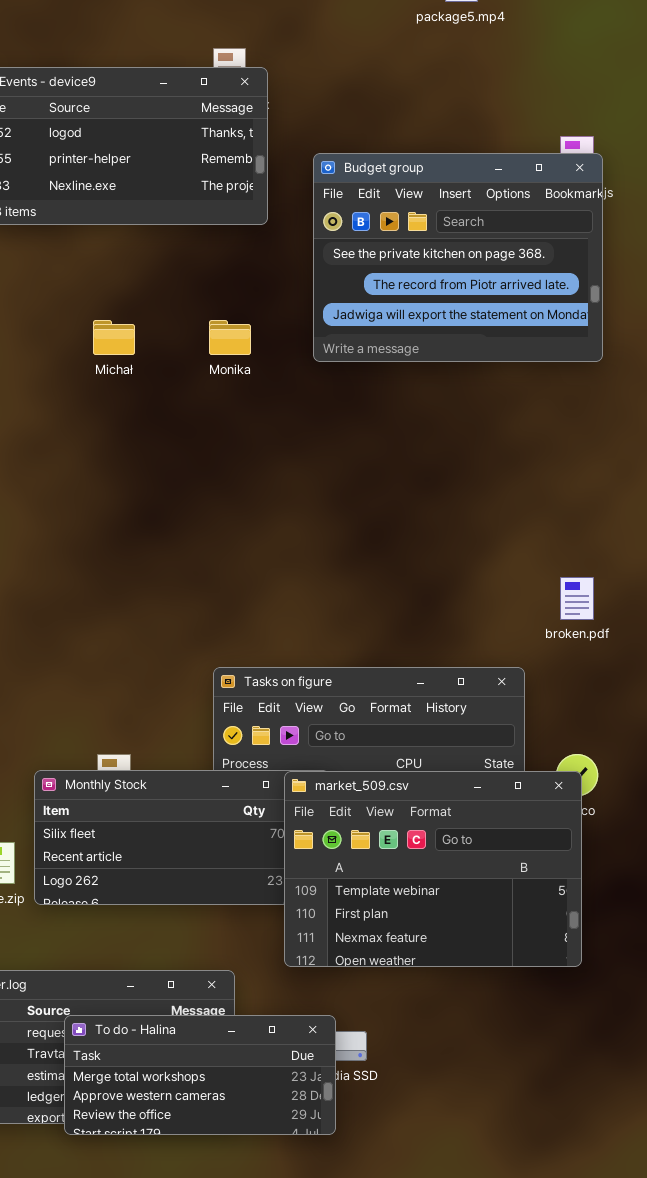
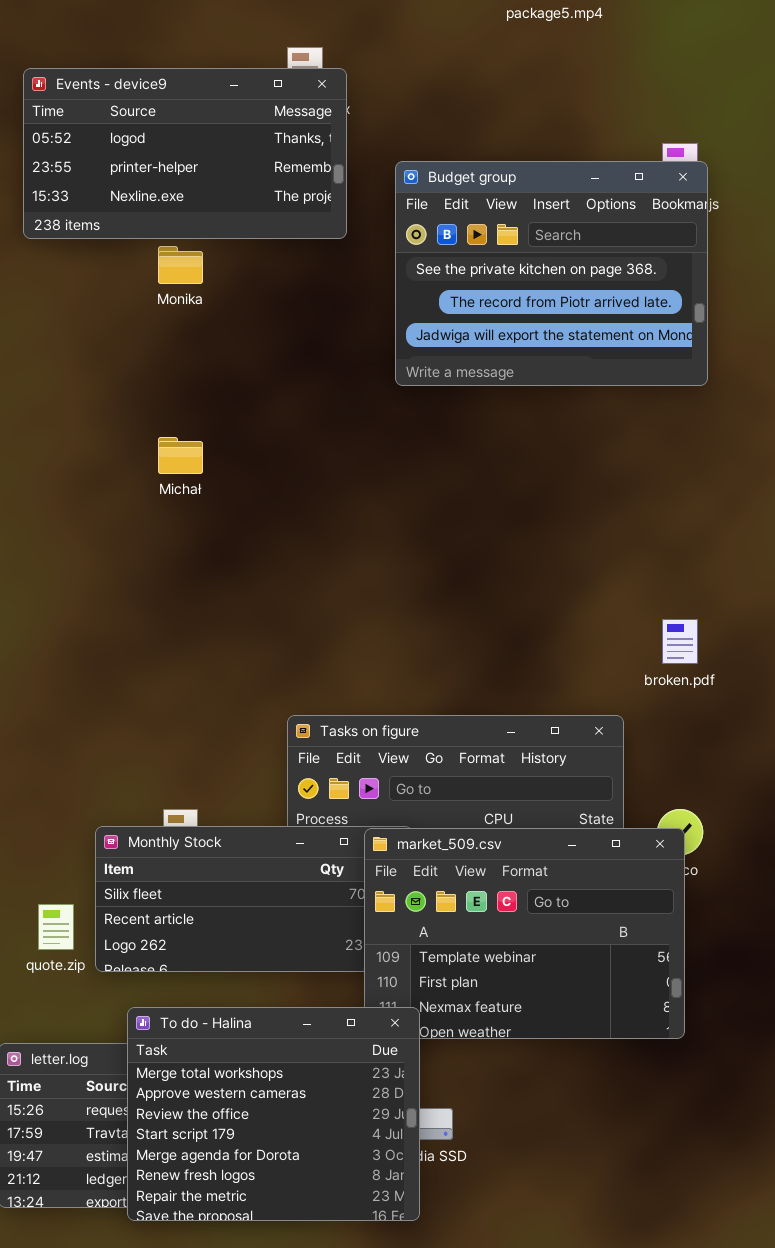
Michał: [93,320,135,355] -> [158,437,203,474], moved
Monika: [209,320,251,355] -> [158,246,203,284], moved
To do - Halina: [64,1015,336,1135] -> [127,1007,420,1221], resized

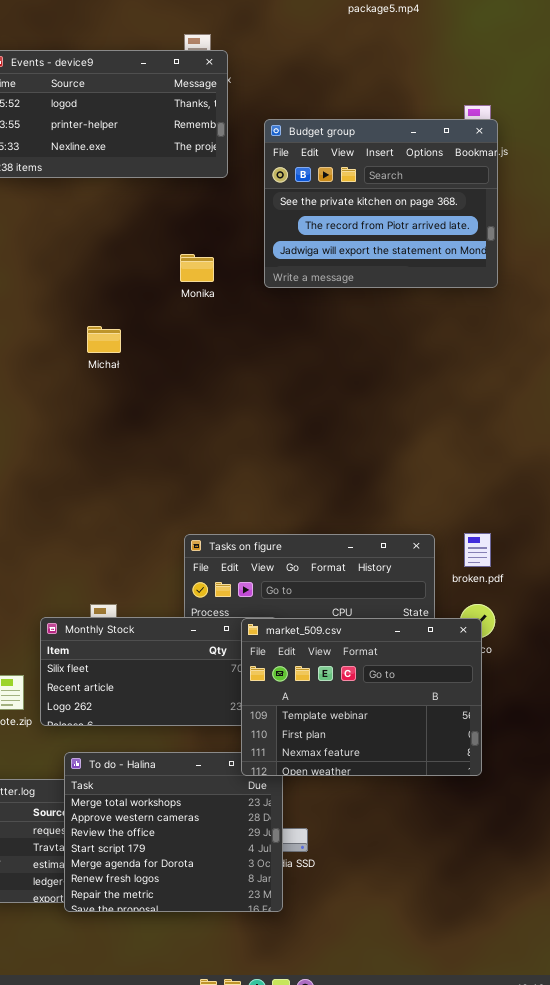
Monika: [158,246,203,284] -> [180,254,214,282], moved
broken.pdf: [662,619,698,664] -> [464,533,491,567], moved
market_509.csv: [364,828,685,1039] -> [241,618,482,776], raised

